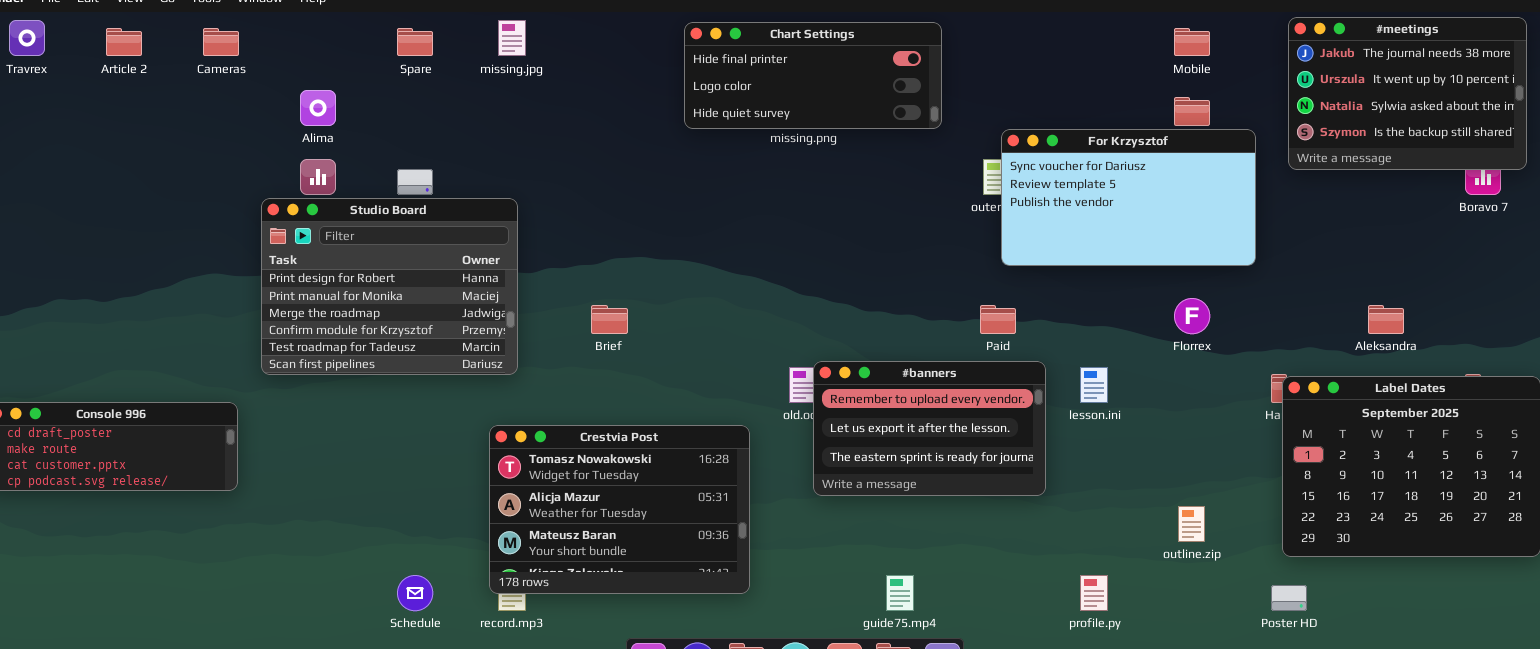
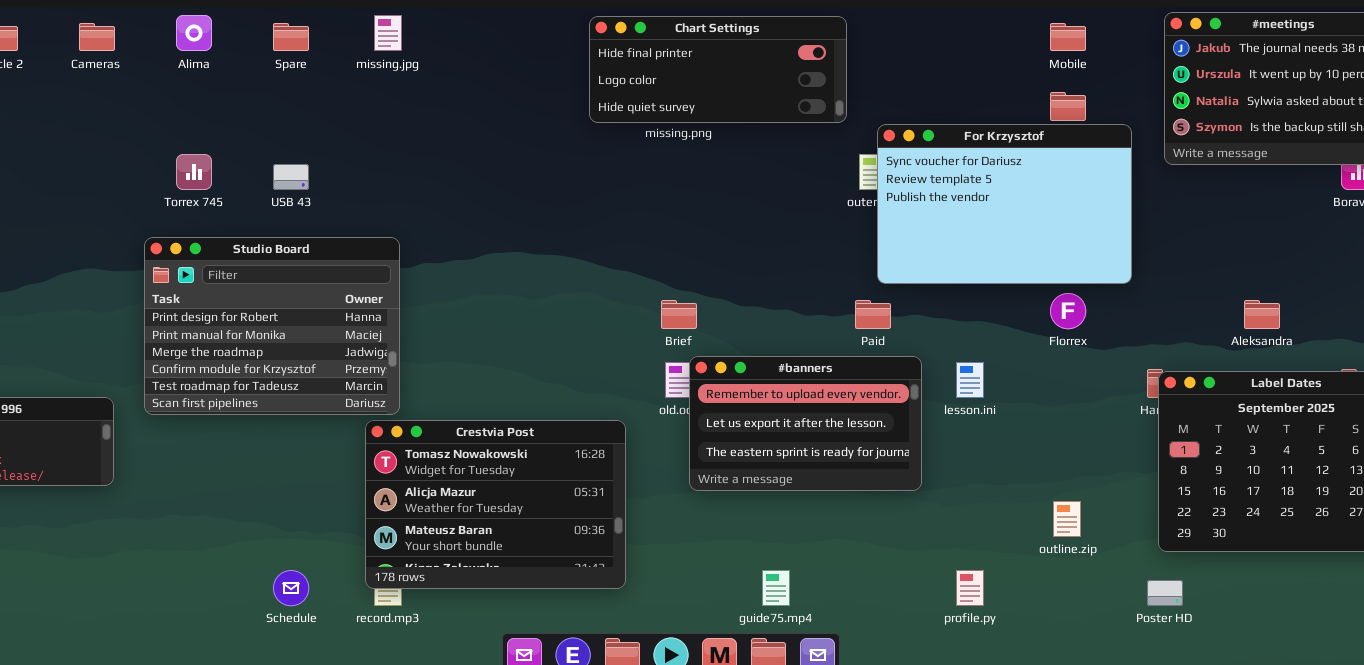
Chart Settings: [684,22,942,129] -> [589,16,847,123], moved
Alima: [300,90,336,126] -> [176,15,212,51], moved
For Krzysztof: [1001,129,1256,266] -> [877,124,1132,284], resized
Studio Board: [261,198,518,375] -> [144,237,400,415], moved
Brief: [591,305,628,334] -> [661,300,697,329], moved

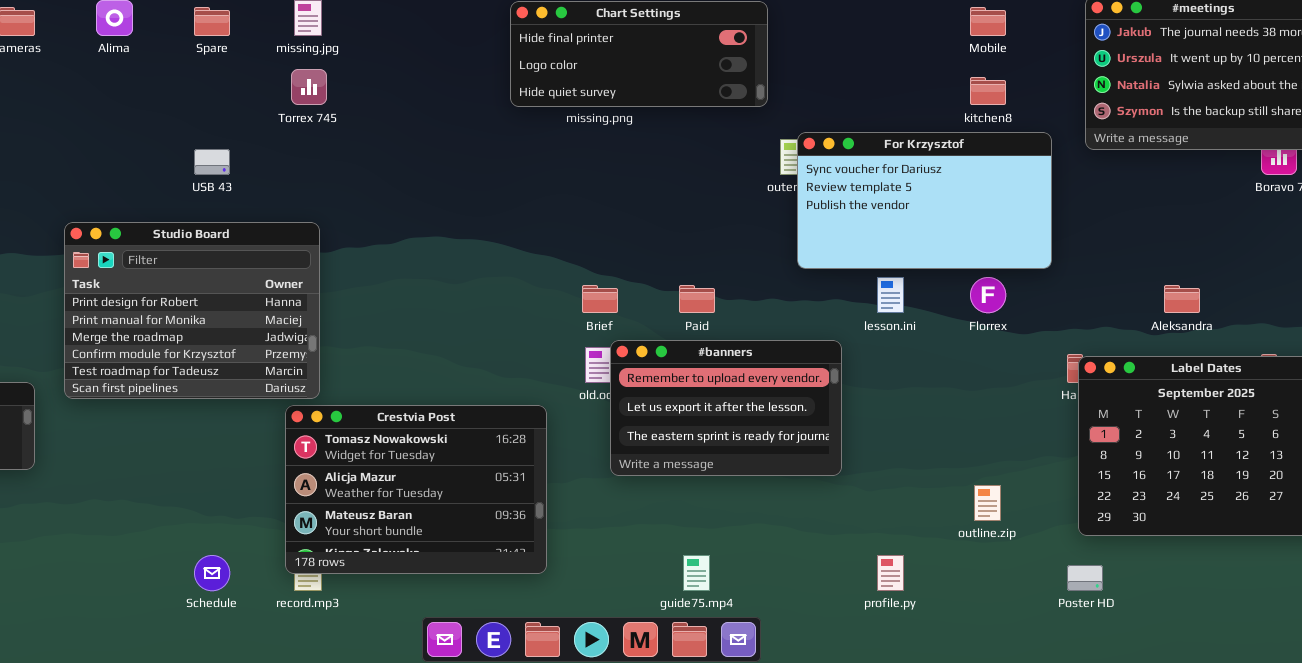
For Krzysztof: [877,124,1132,284] -> [797,132,1052,269], resized
Torrex 745: [176,154,212,190] -> [291,69,327,105], moved
Paid: [855,300,891,329] -> [679,285,715,313], moved
lesson.ini: [956,362,984,398] -> [877,277,904,313], moved

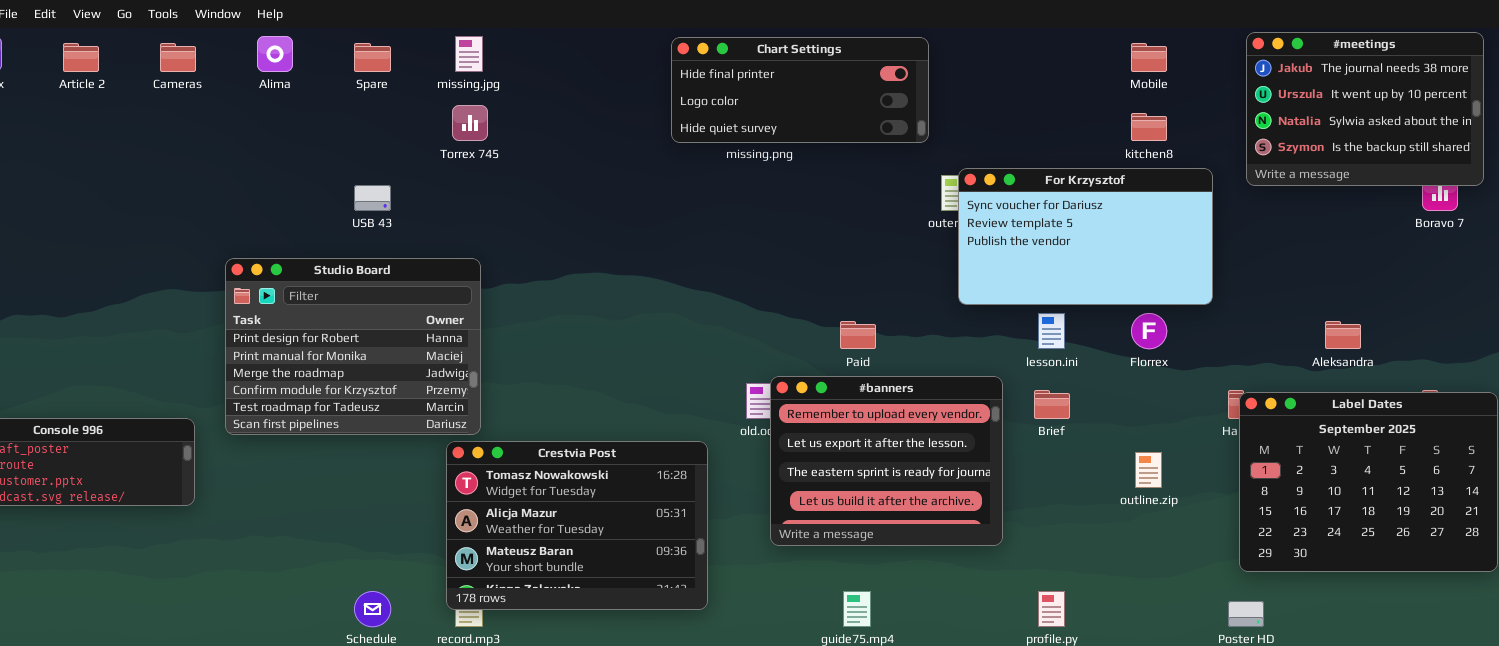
Brief: [582,285,618,313] -> [1034,390,1070,419], moved
#banners: [610,340,842,476] -> [770,376,1003,546], resized
outline.zip: [974,485,1001,521] -> [1135,452,1162,488], moved

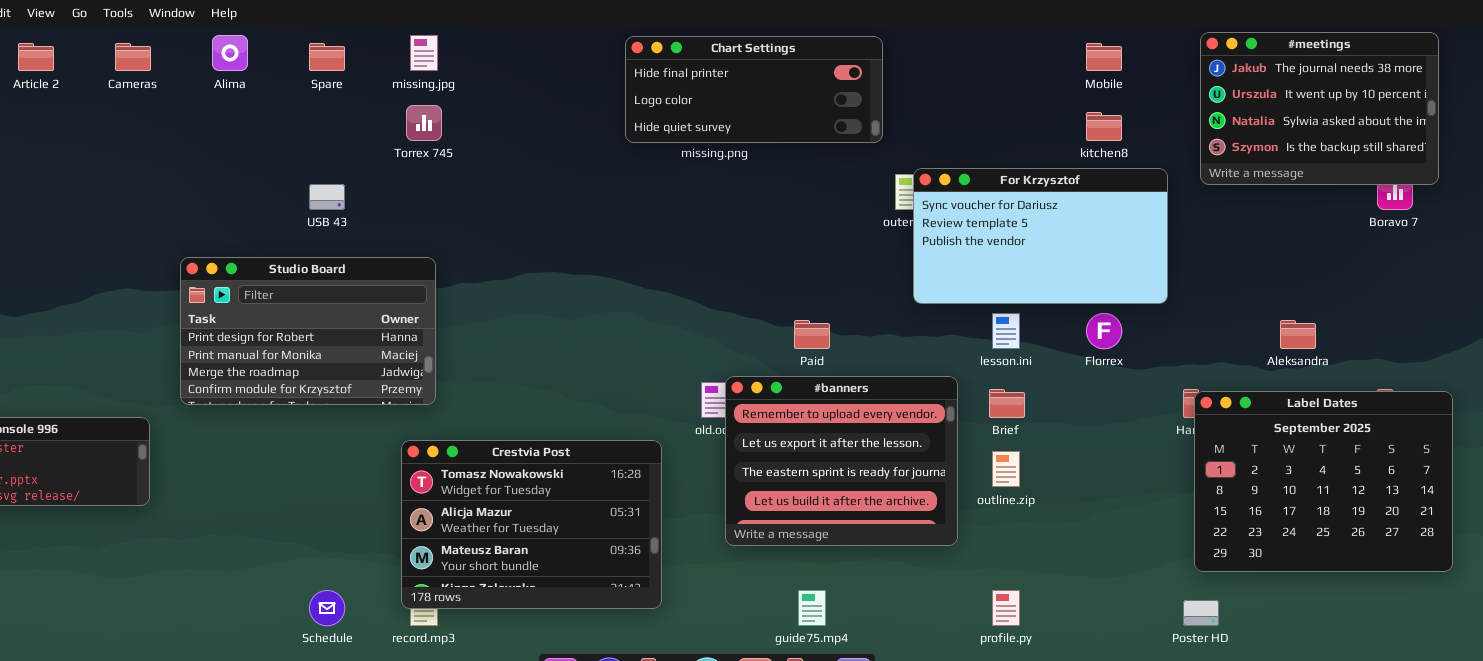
Studio Board: [225,258,481,435] -> [180,257,436,405], resized
outline.zip: [1135,452,1162,488] -> [992,451,1020,487], moved

